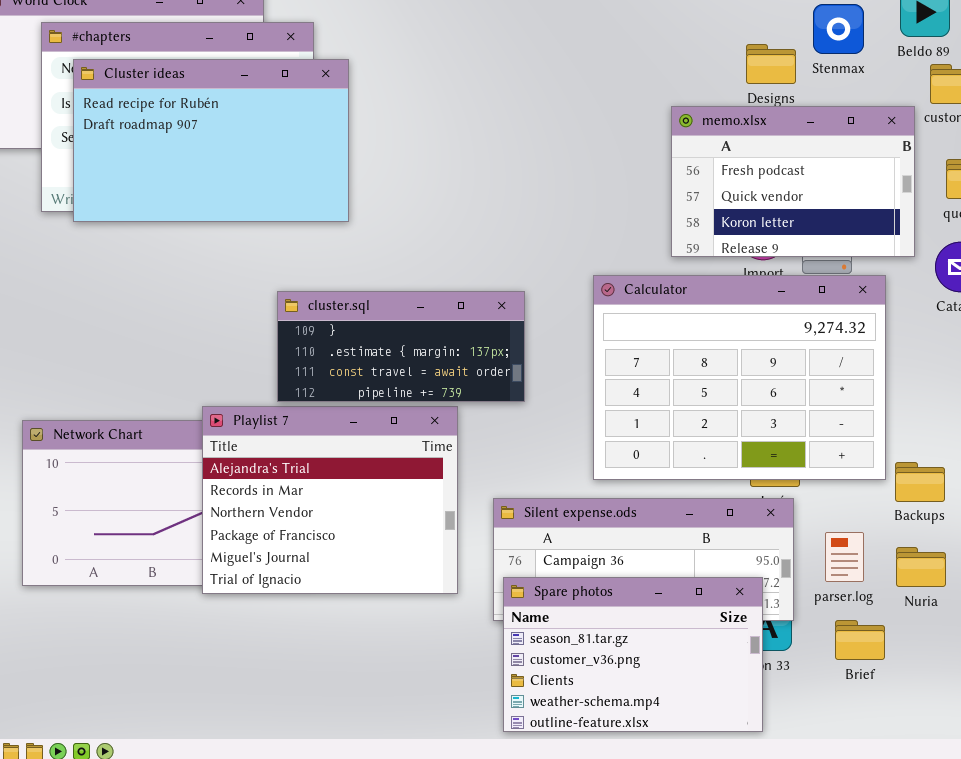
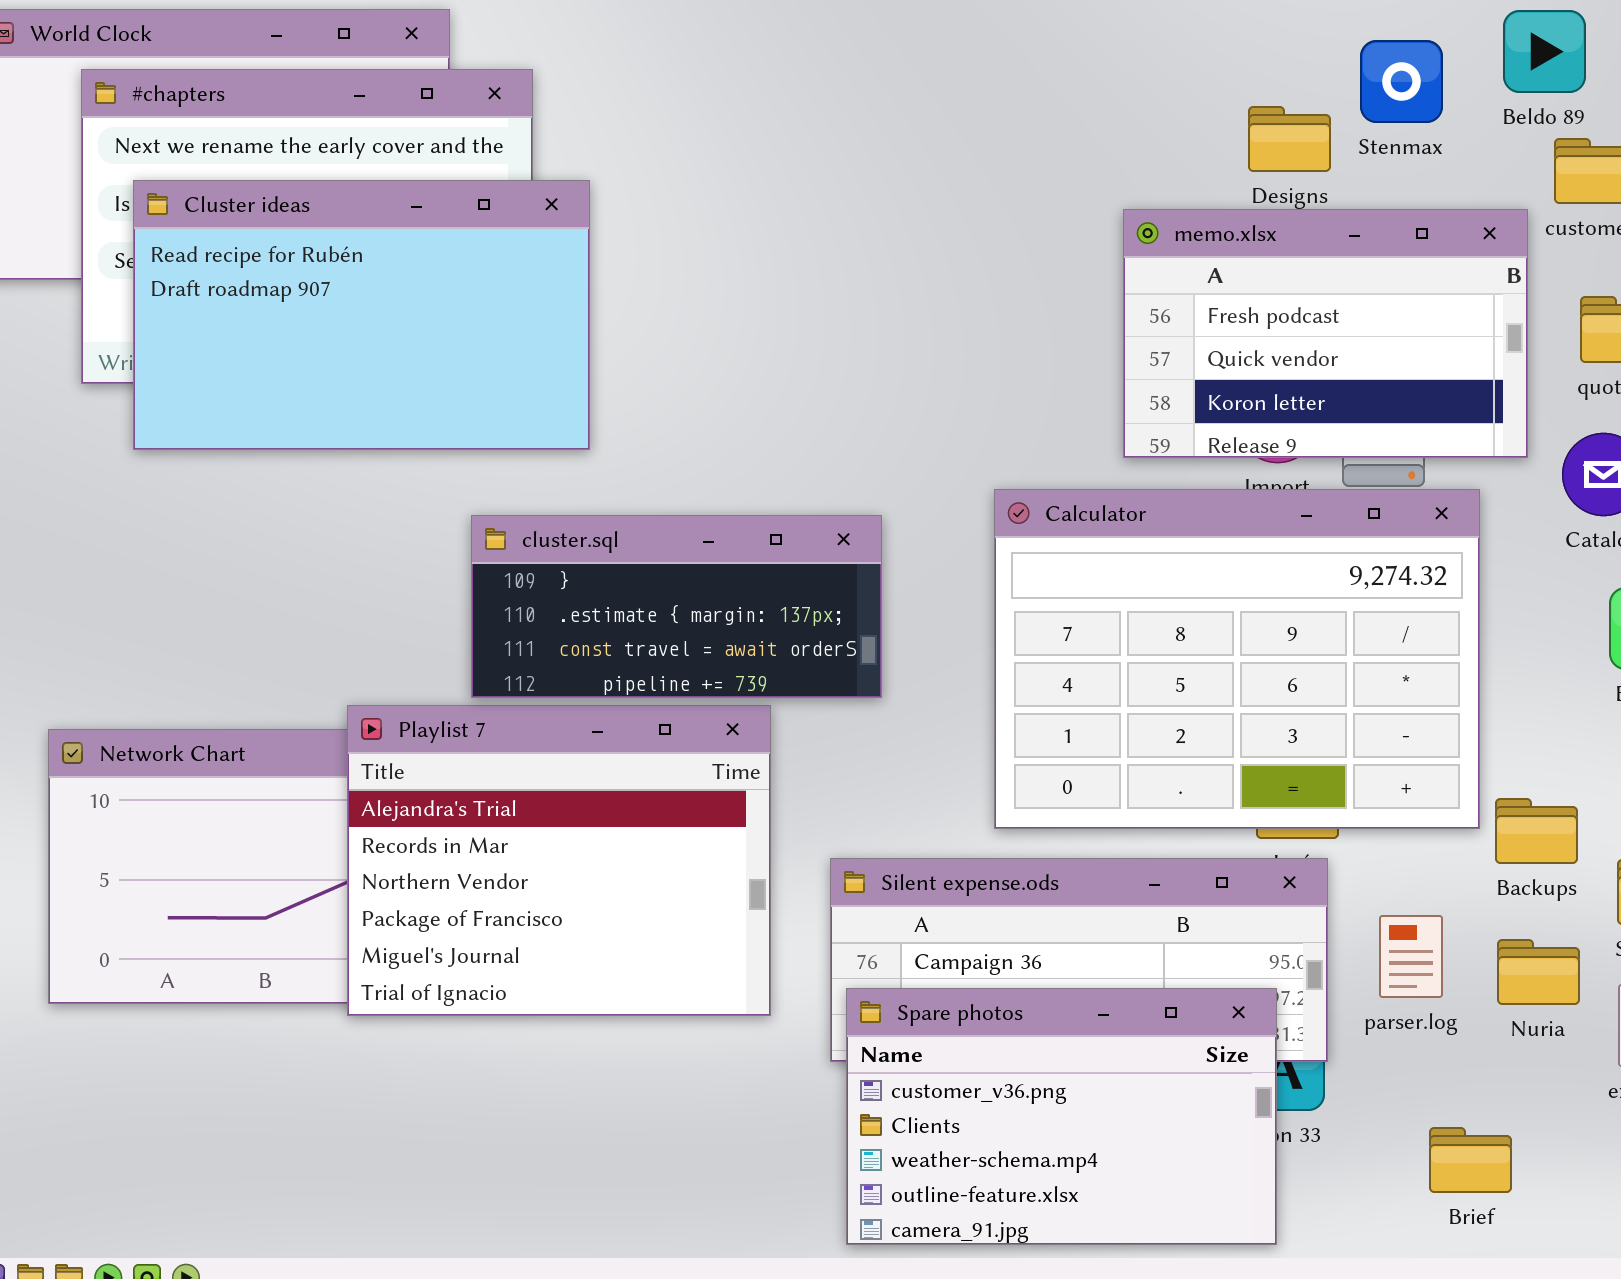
Cluster ideas: [73,59,349,222] -> [133,180,590,450], moved
Spare photos: [503,577,763,732] -> [846,988,1277,1245], scrolled down 1 row
Brief: [835,620,885,660] -> [1429,1127,1512,1193], moved

